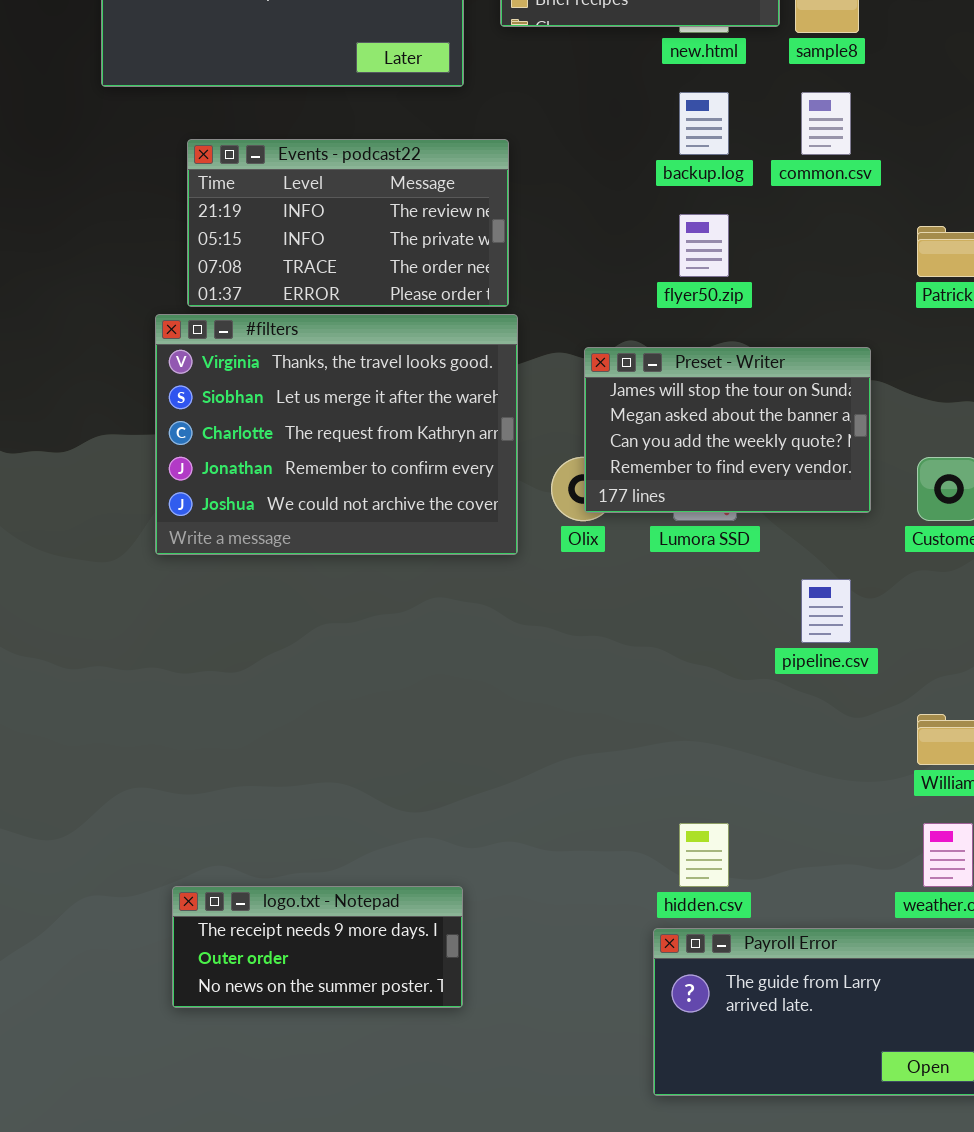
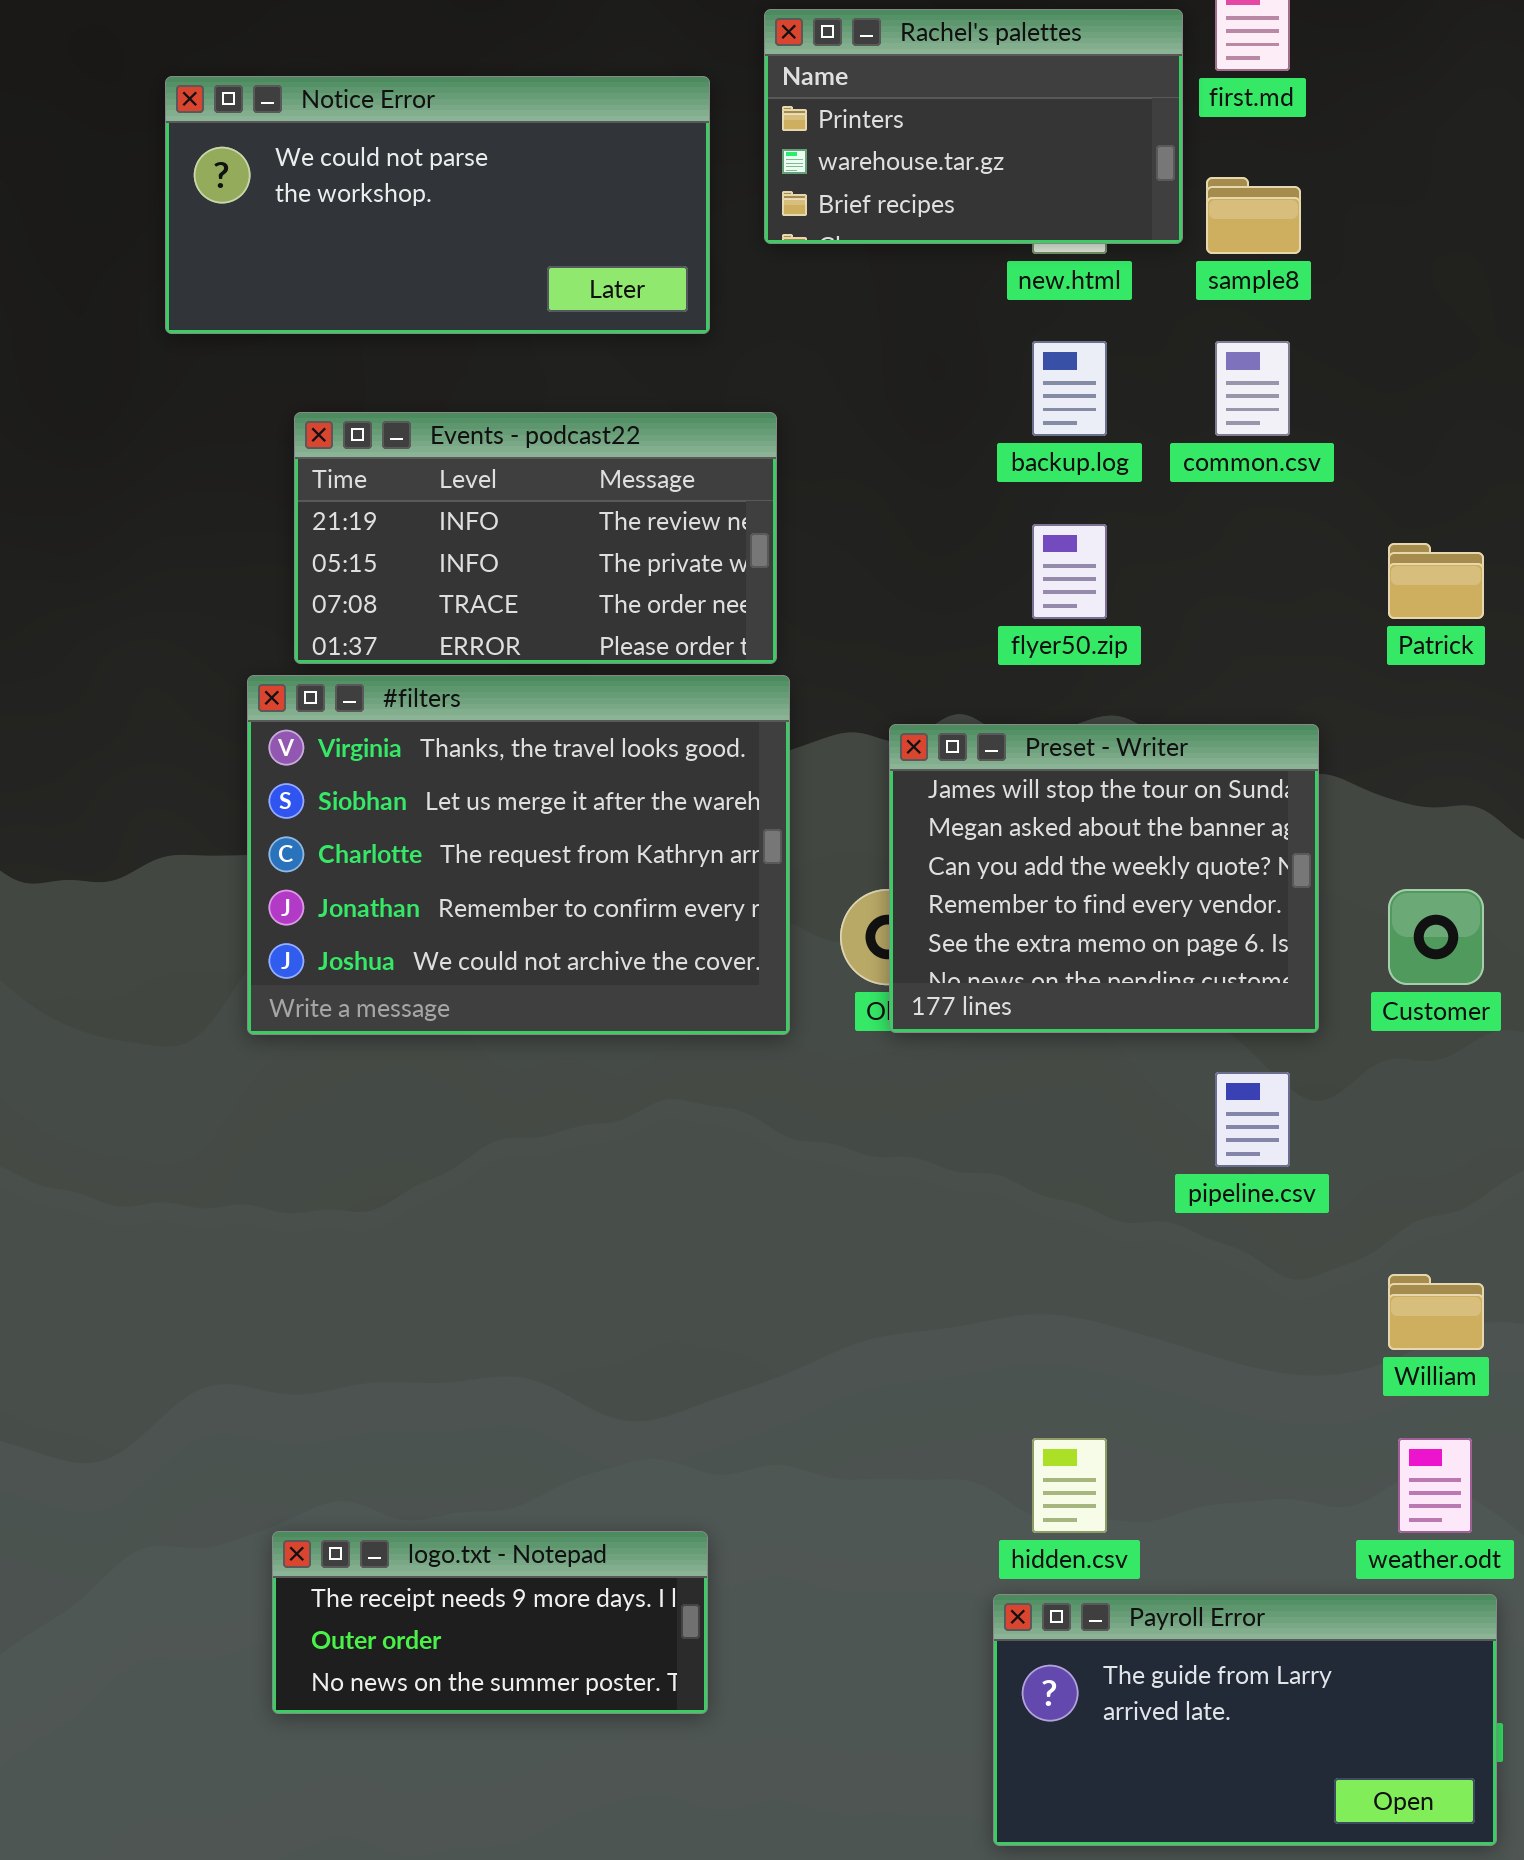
Preset - Writer: [584,347,871,513] -> [889,724,1319,1033], resized

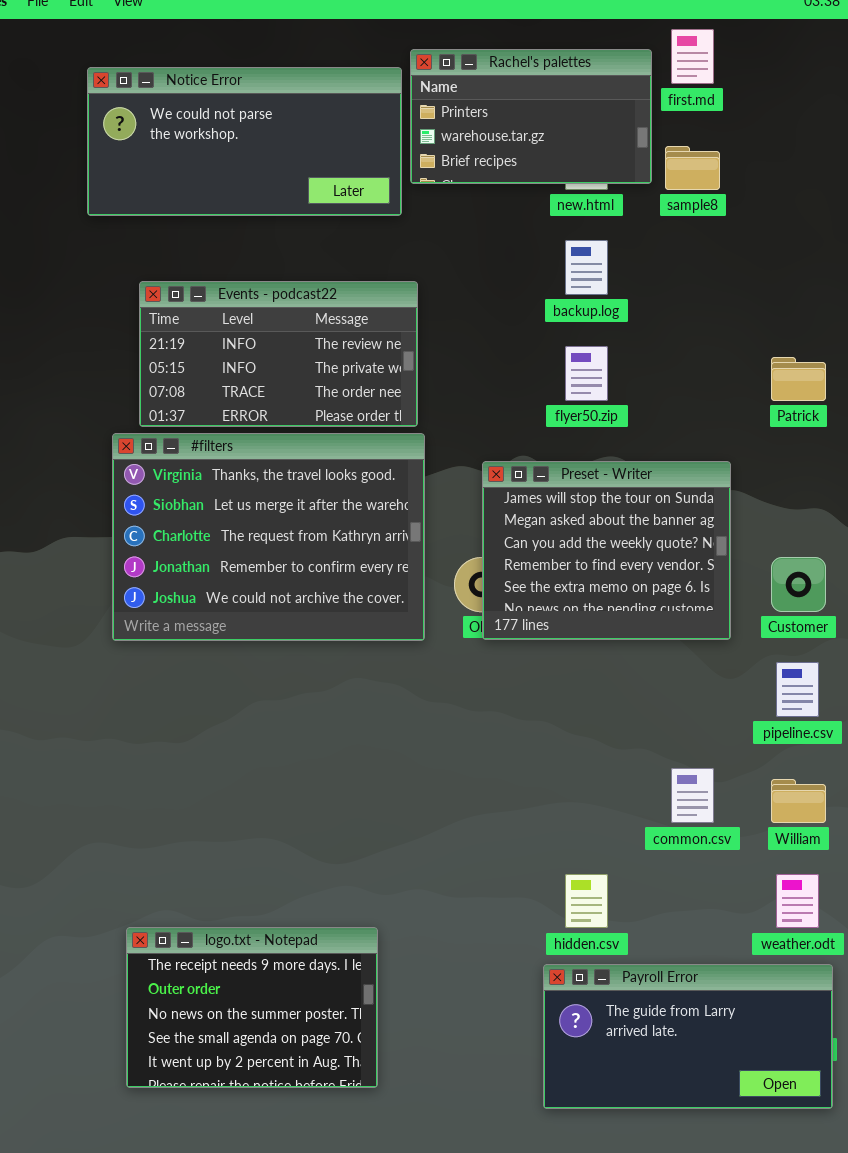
Notice Error: [165,76,710,334] -> [87,67,402,216], moved
common.csv: [1215,341,1290,436] -> [671,768,714,823], moved
pipeline.csv: [1215,1072,1290,1167] -> [776,662,819,717], moved
logo.txt - Notepad: [272,1531,708,1714] -> [126,927,378,1088], resized

